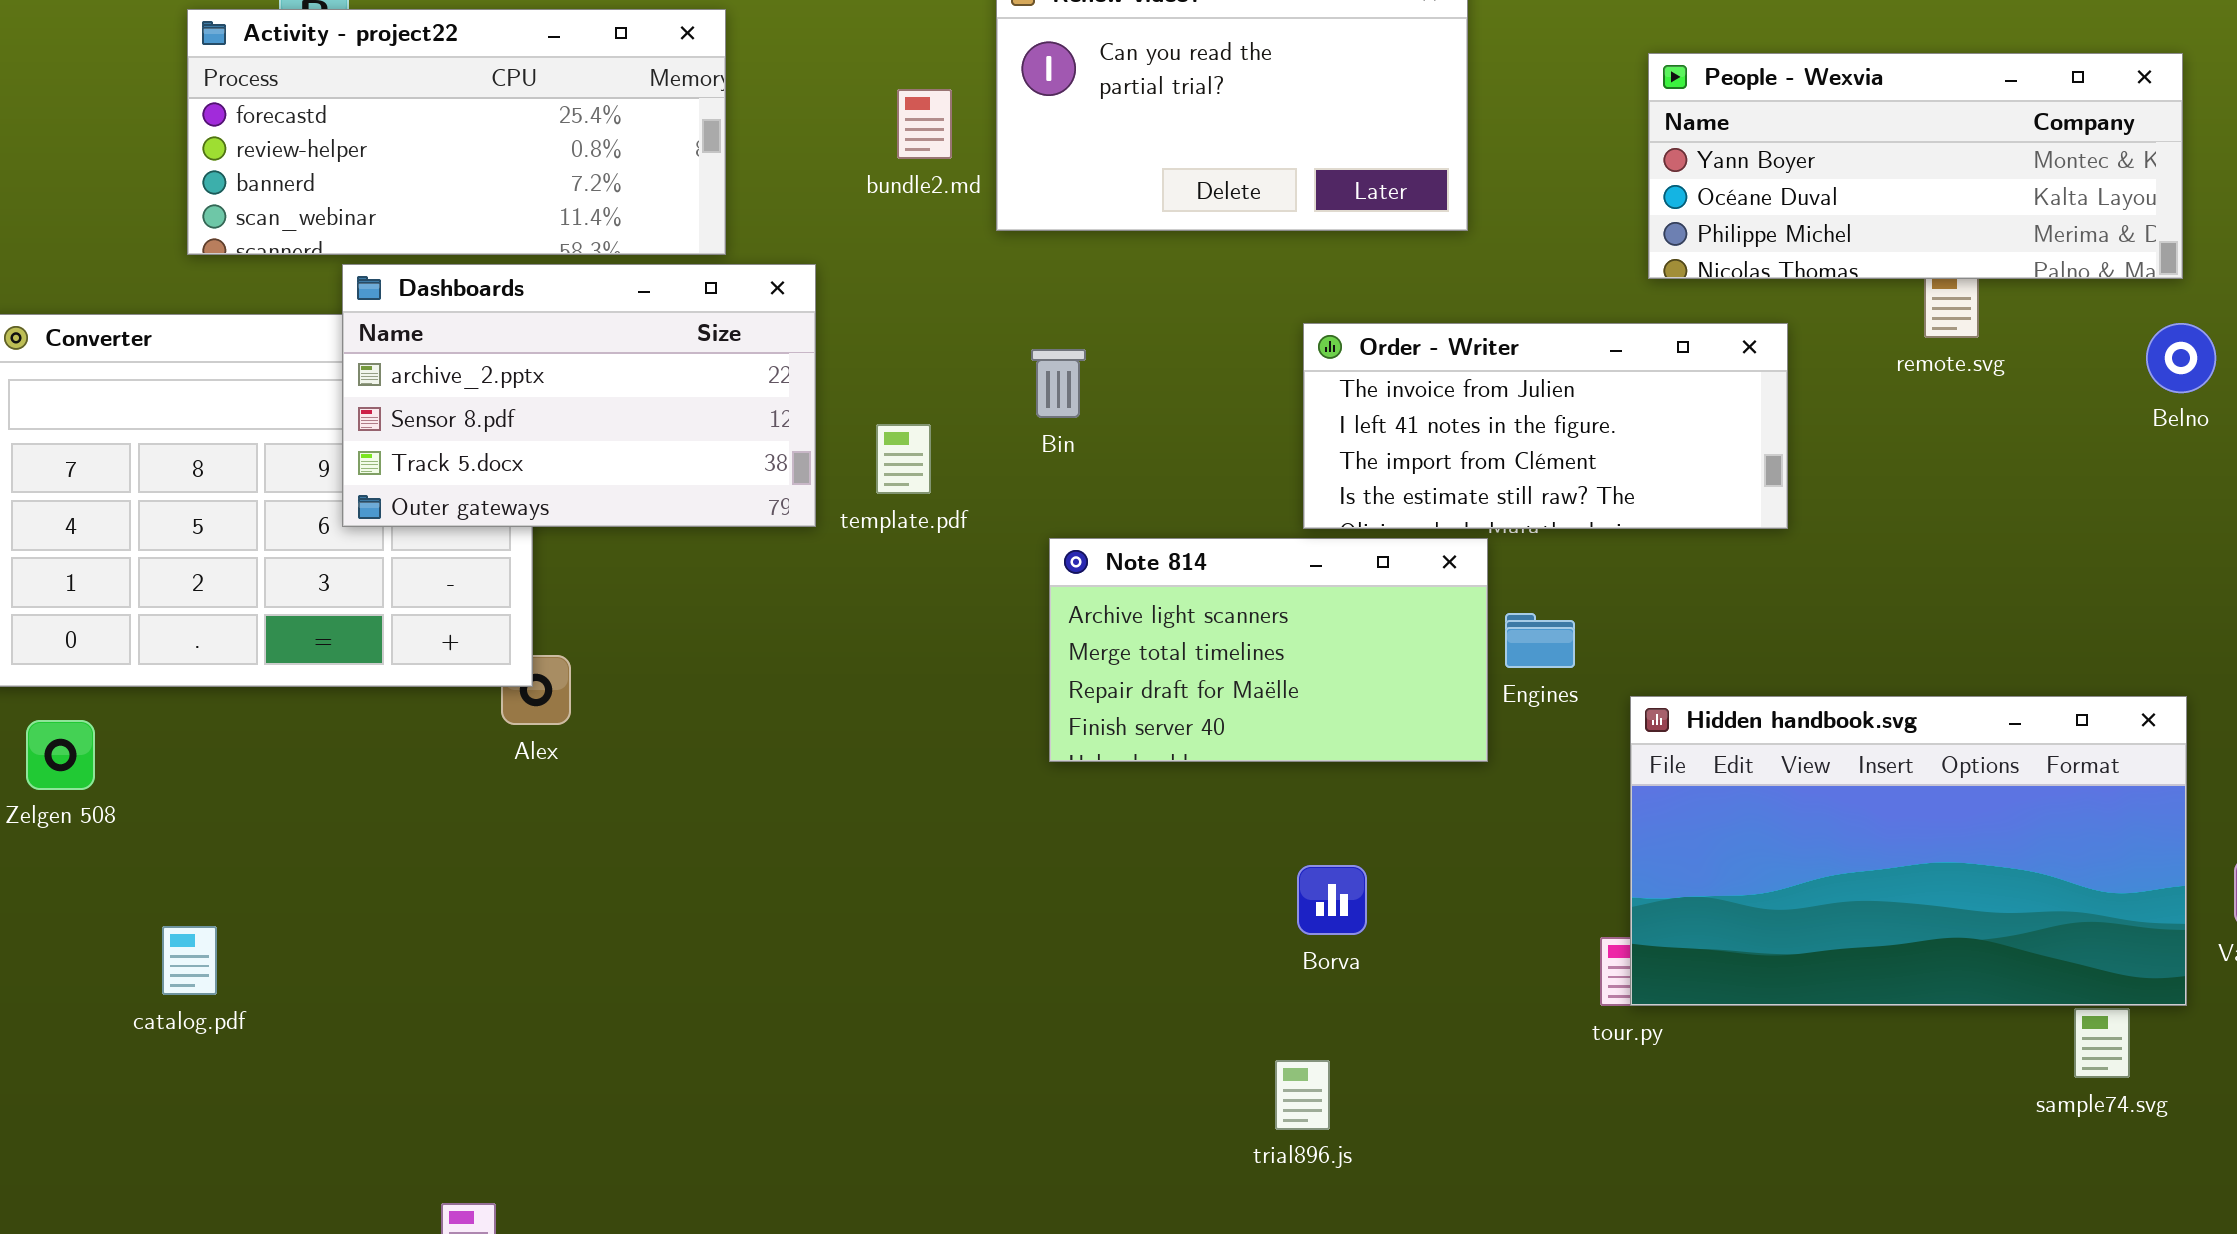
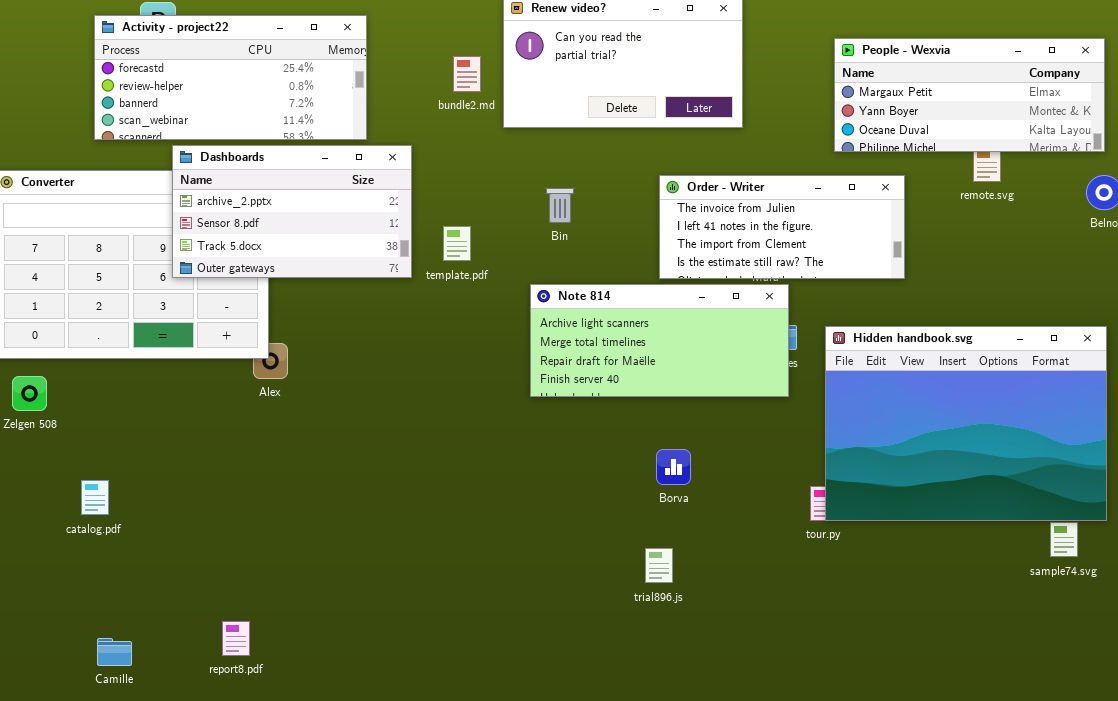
People - Wexvia: [1648,53,2183,279] -> [834,38,1105,152], scrolled up 1 row
Bin: [1031,349,1086,418] -> [546,188,574,223], moved
Note 814: [1049,538,1488,762] -> [530,284,789,397], resized
Hidden handbook.svg: [1630,696,2187,1006] -> [825,326,1107,521], resized

